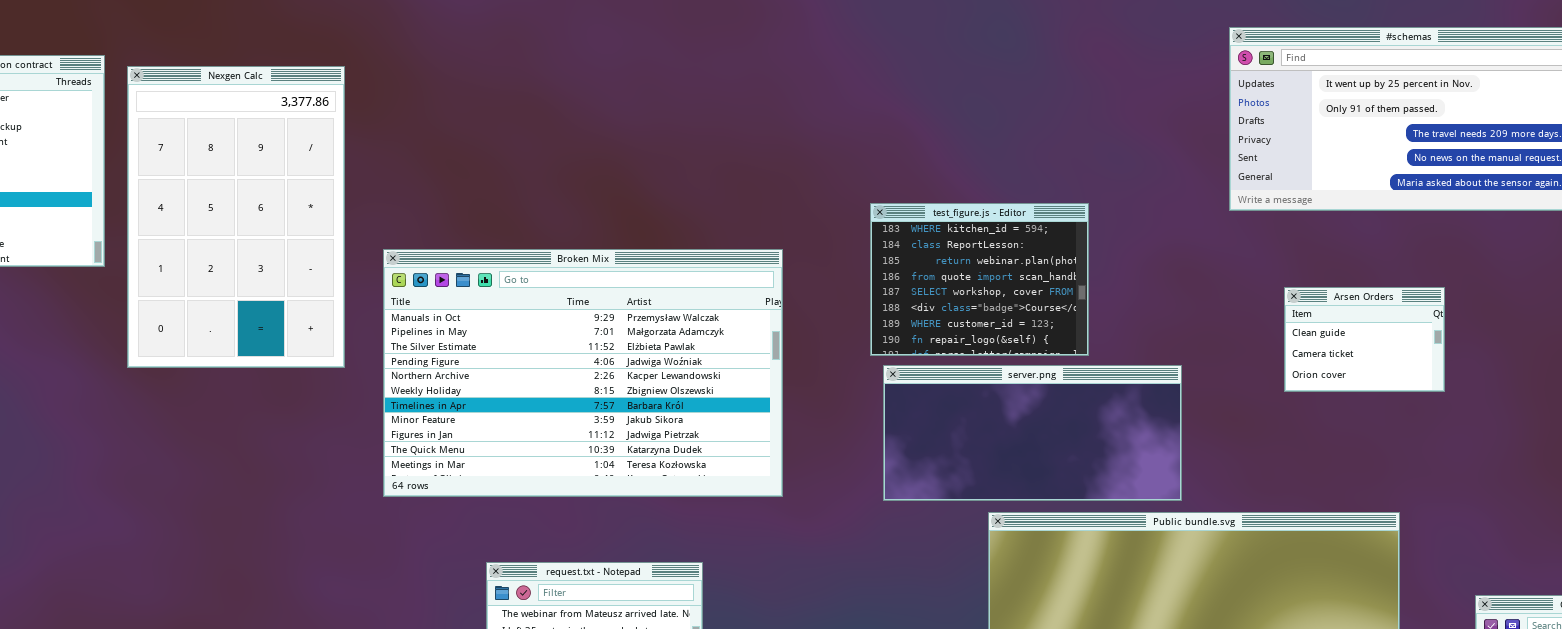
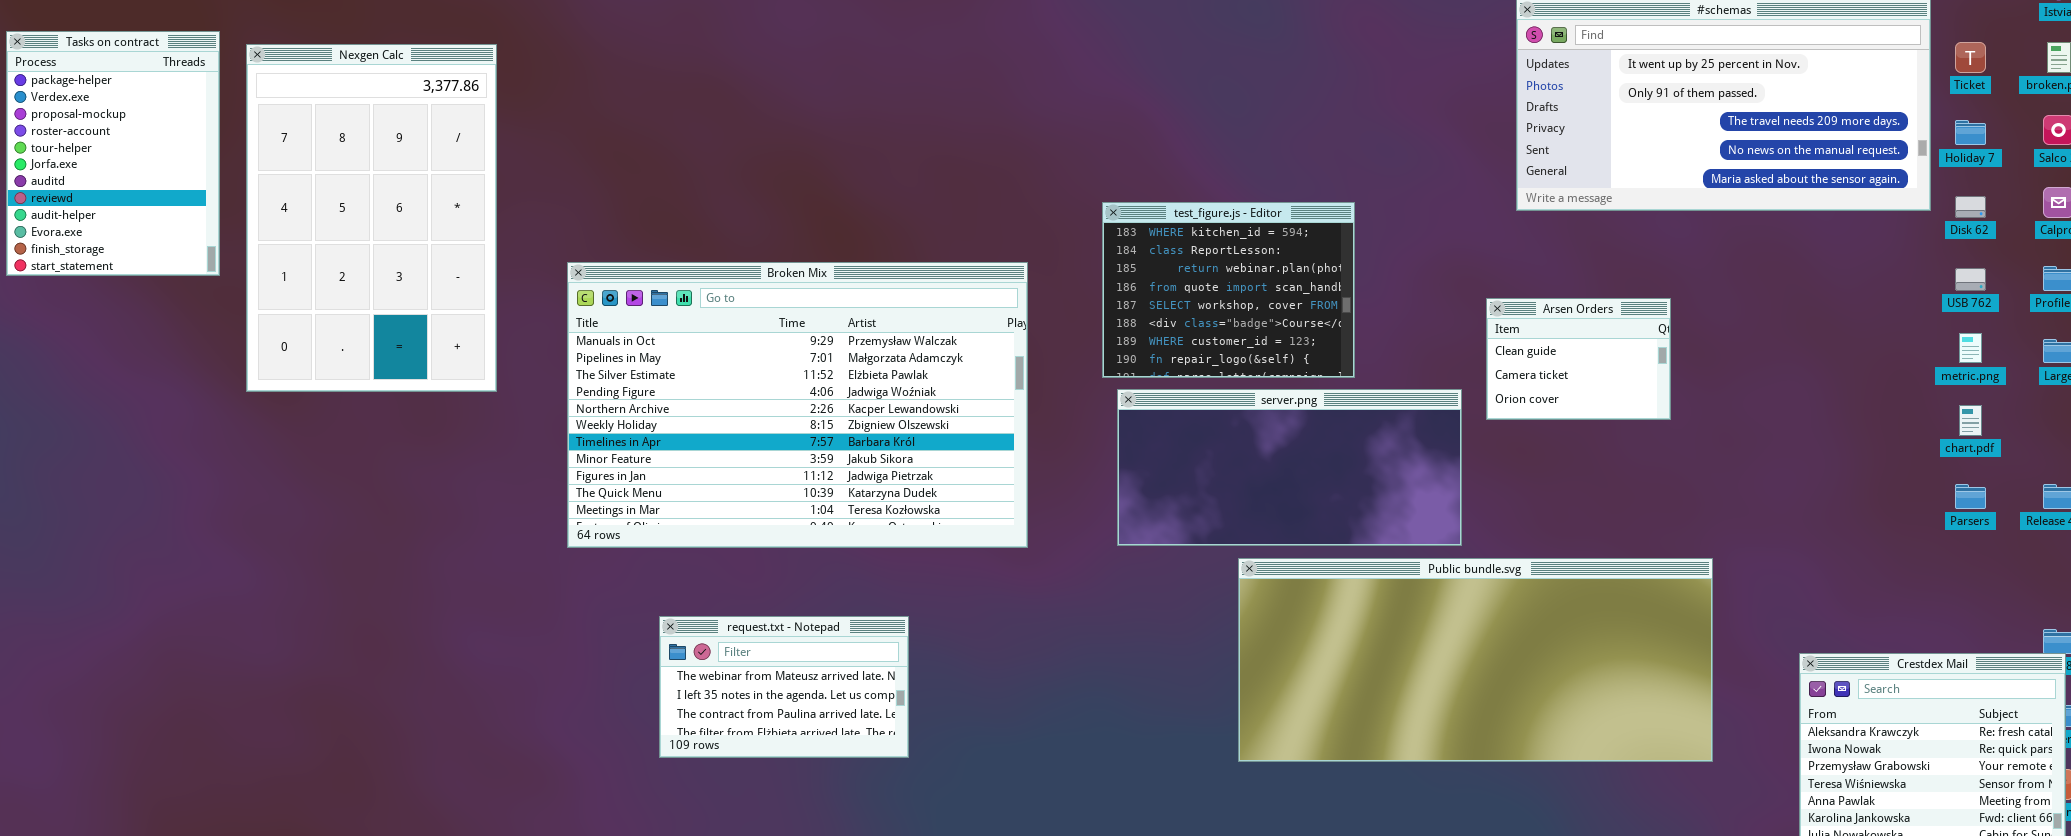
Broken Mix: [383,249,783,497] -> [567,262,1028,548], moved
Arsen Orders: [1284,287,1445,392] -> [1486,298,1671,420], moved

